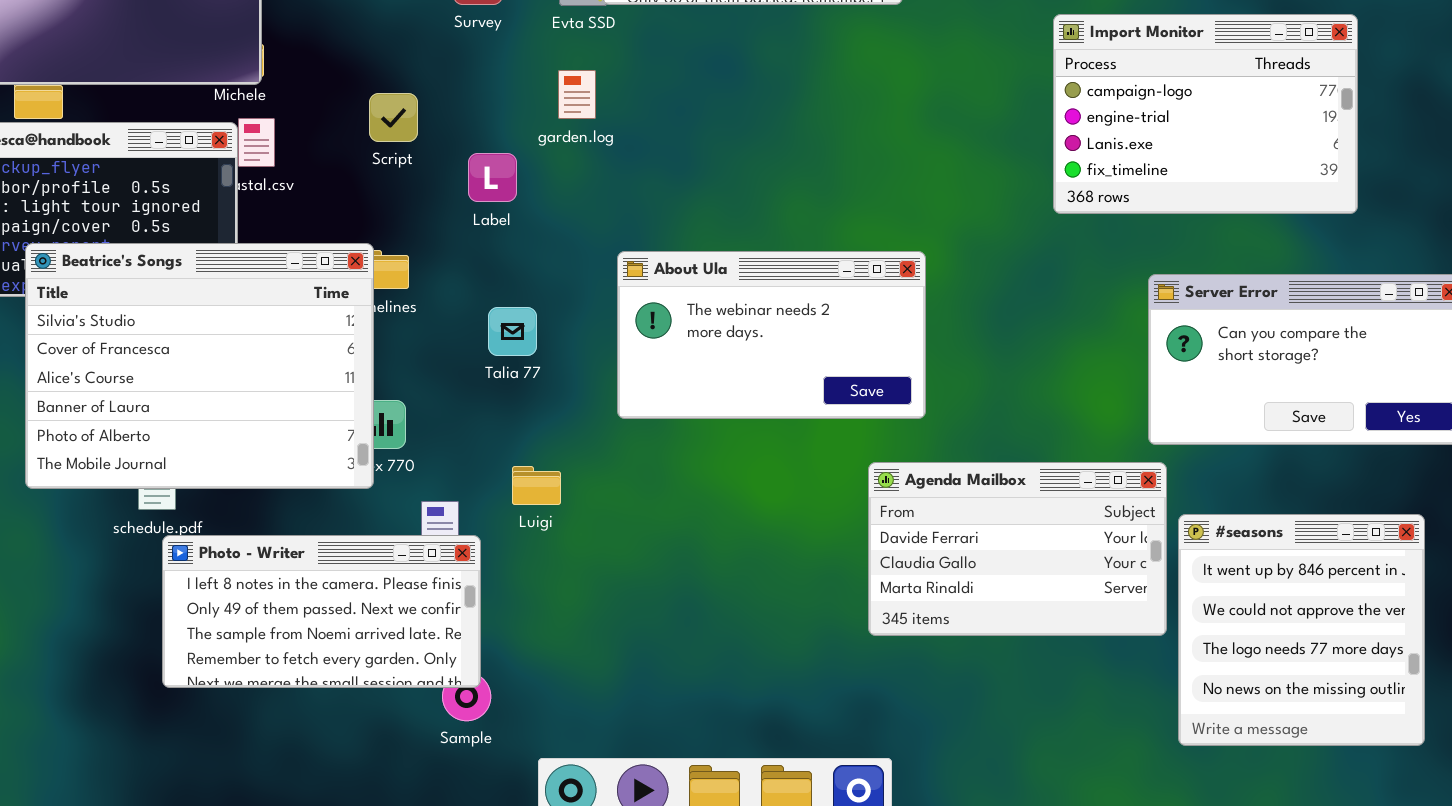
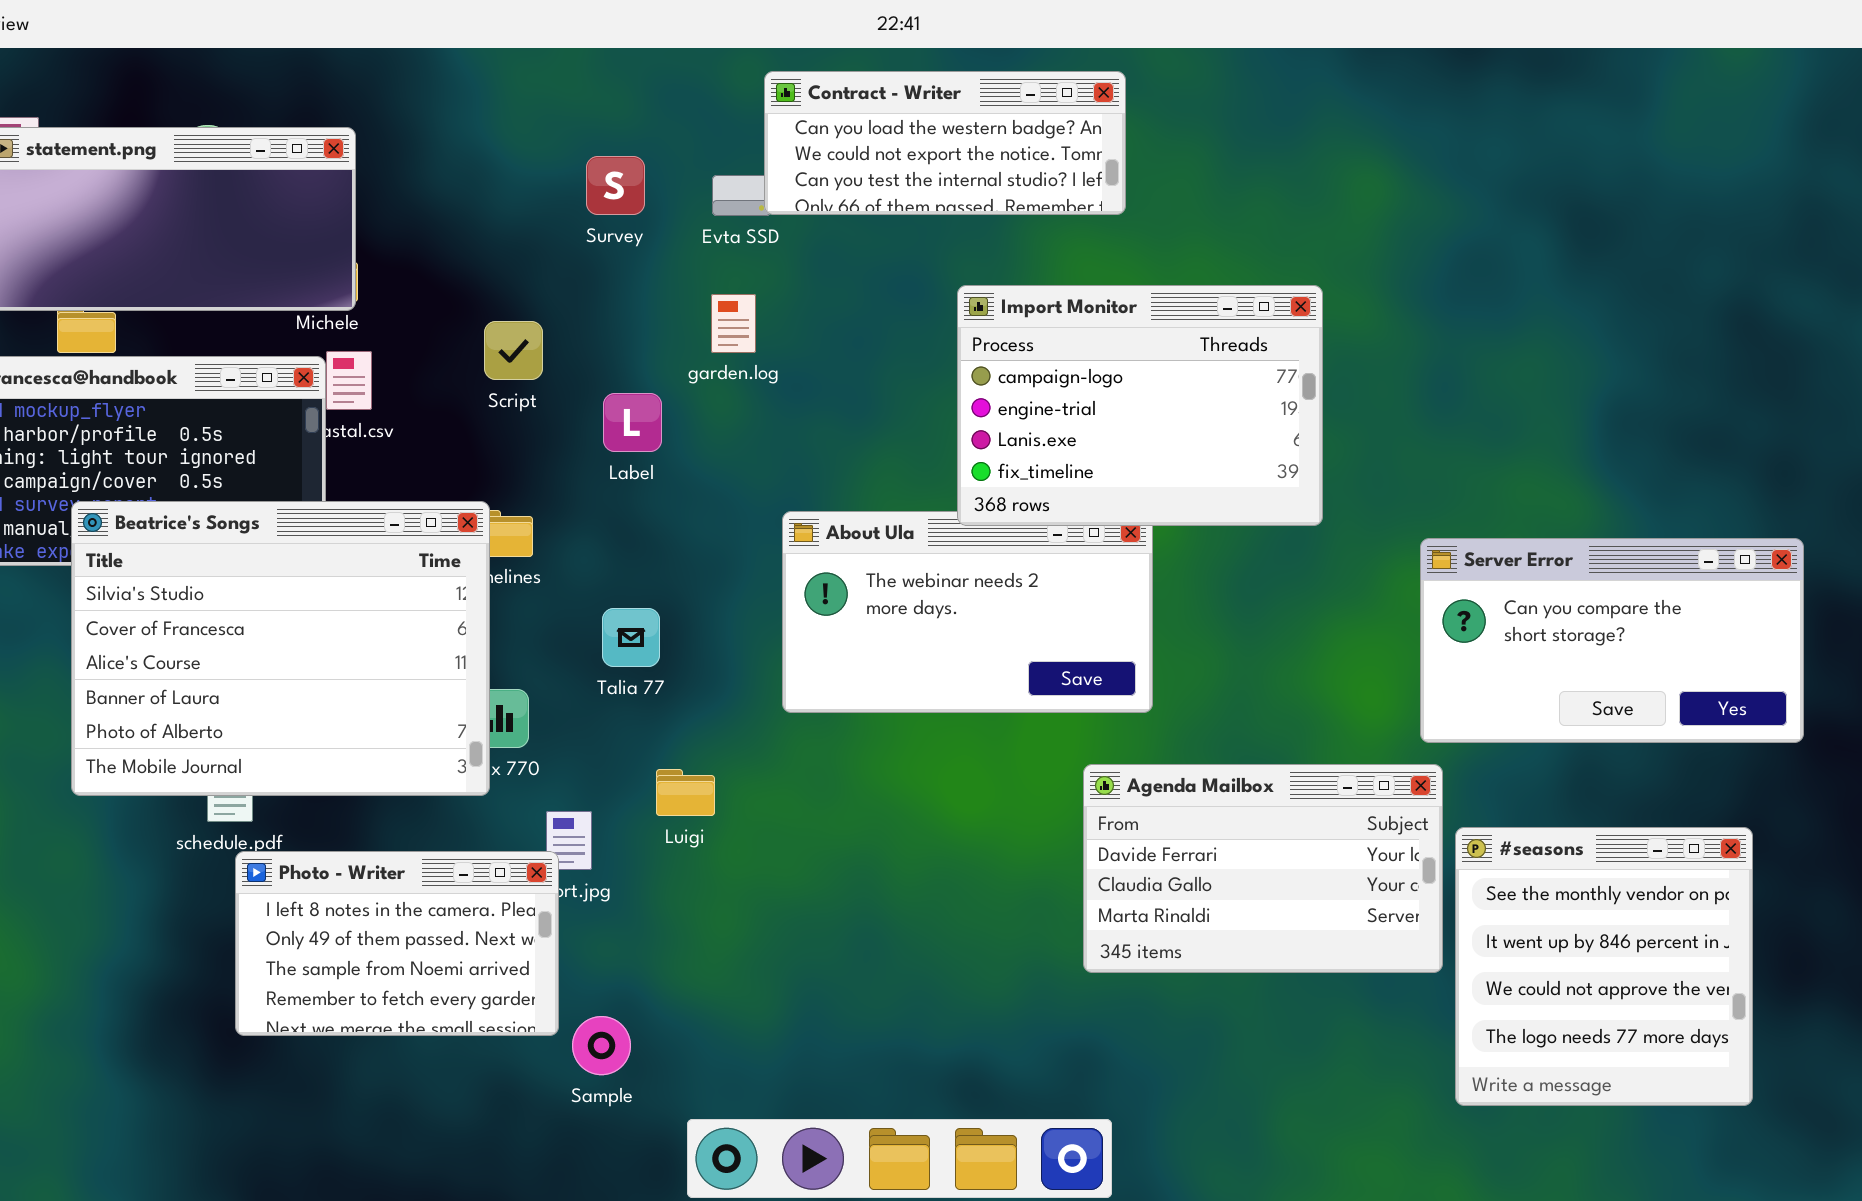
Import Monitor: [1053,14,1358,214] -> [957,285,1323,526], moved
Talia 77: [488,307,537,356] -> [602,608,660,667], moved
#seasons: [1178,514,1425,746] -> [1455,827,1753,1106], scrolled up 1 row
Photo - Writer: [162,535,481,688] -> [235,851,559,1036], resized

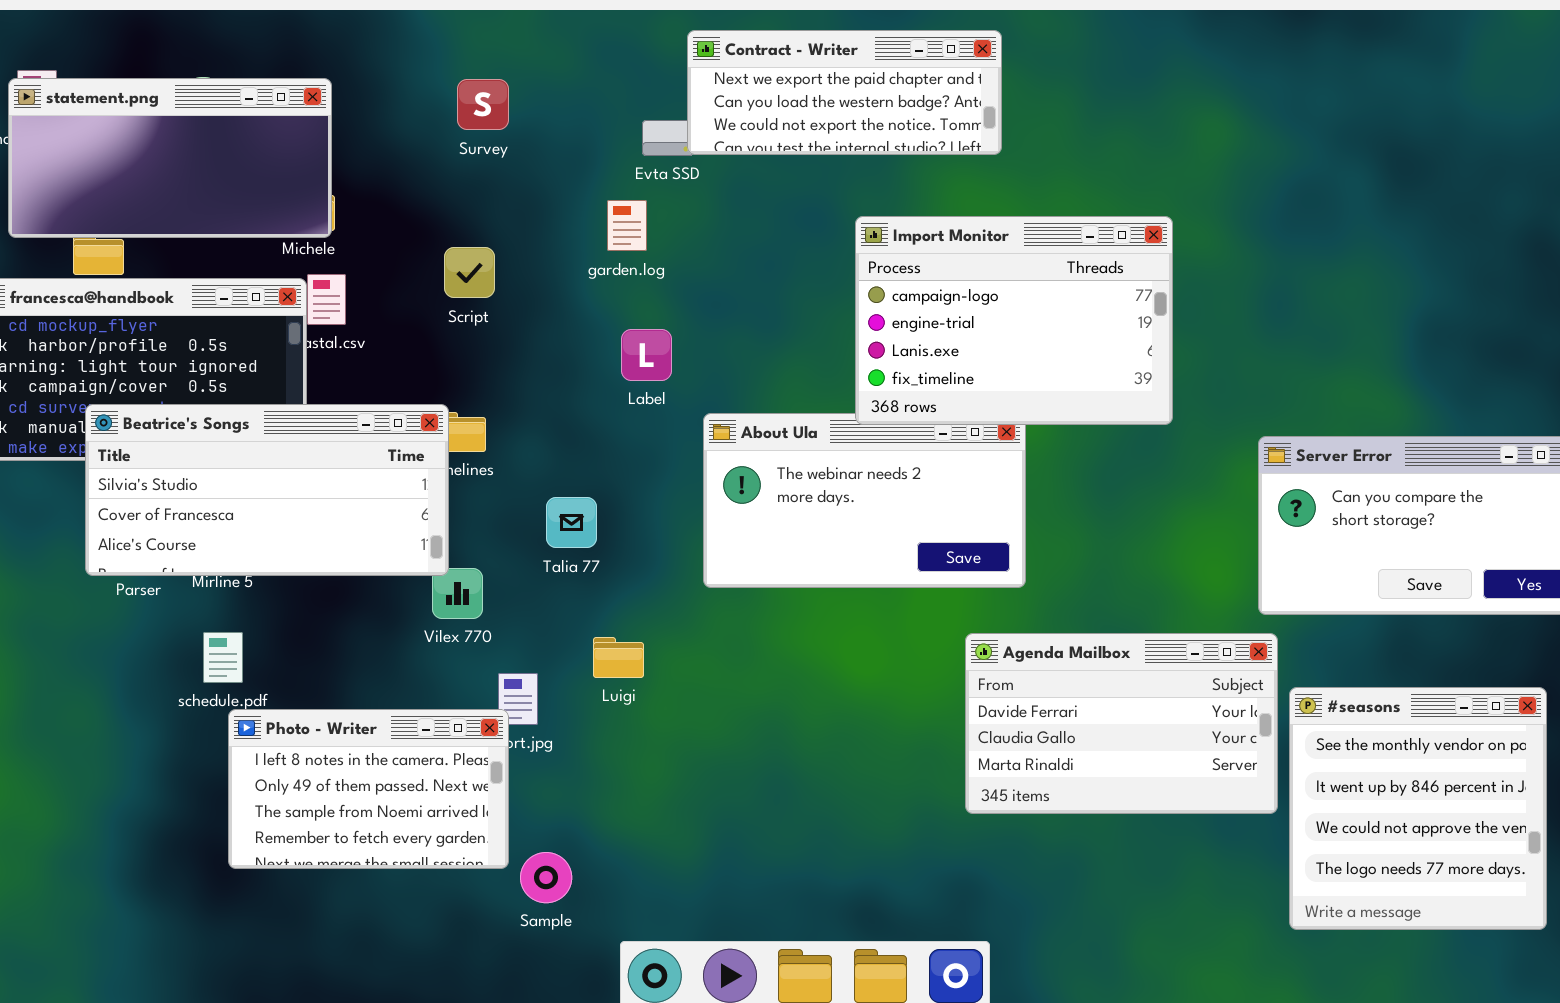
Contract - Writer: [764,71,1126,215] -> [687,30,1002,155], scrolled up 1 row
Survey: [586,156,645,215] -> [457,79,509,130], moved
garden.log: [711,294,756,353] -> [607,200,647,251], moved
Label: [603,393,662,452] -> [621,329,672,381], moved
Beatrice's Songs: [71,501,490,796] -> [85,404,449,576], resized

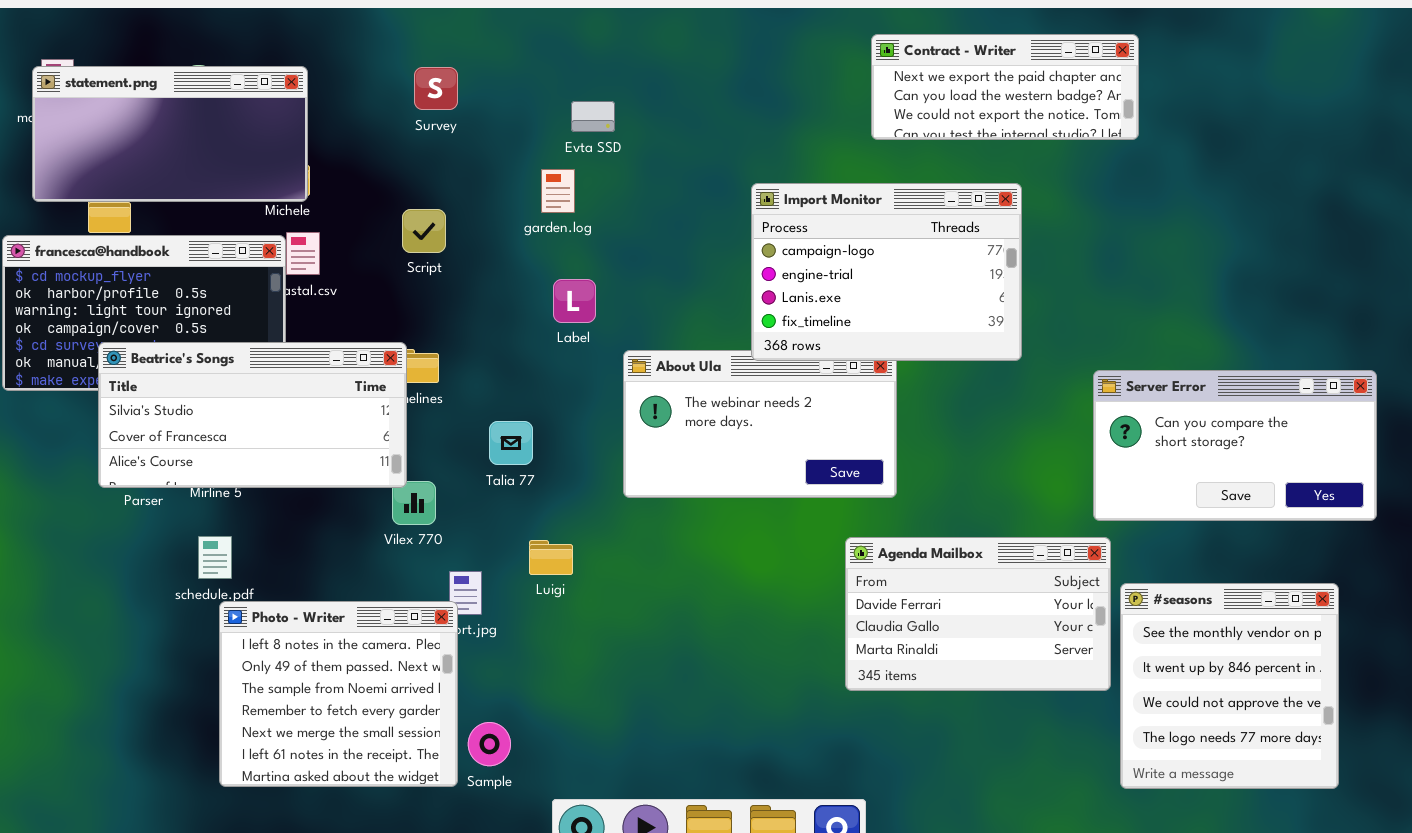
Contract - Writer: [687,30,1002,155] -> [871,34,1139,140], moved
Photo - Writer: [228,709,509,869] -> [219,601,458,787], resized

